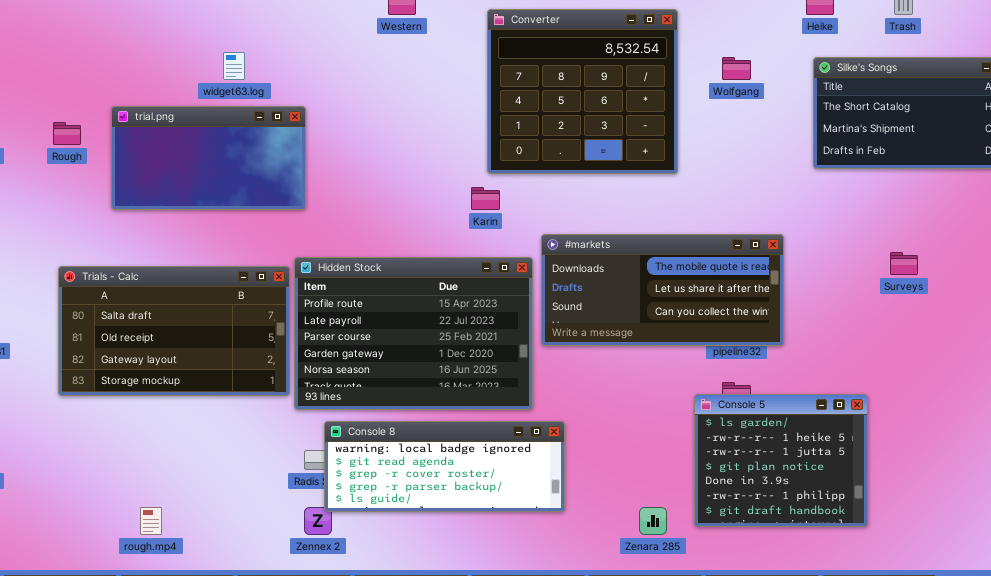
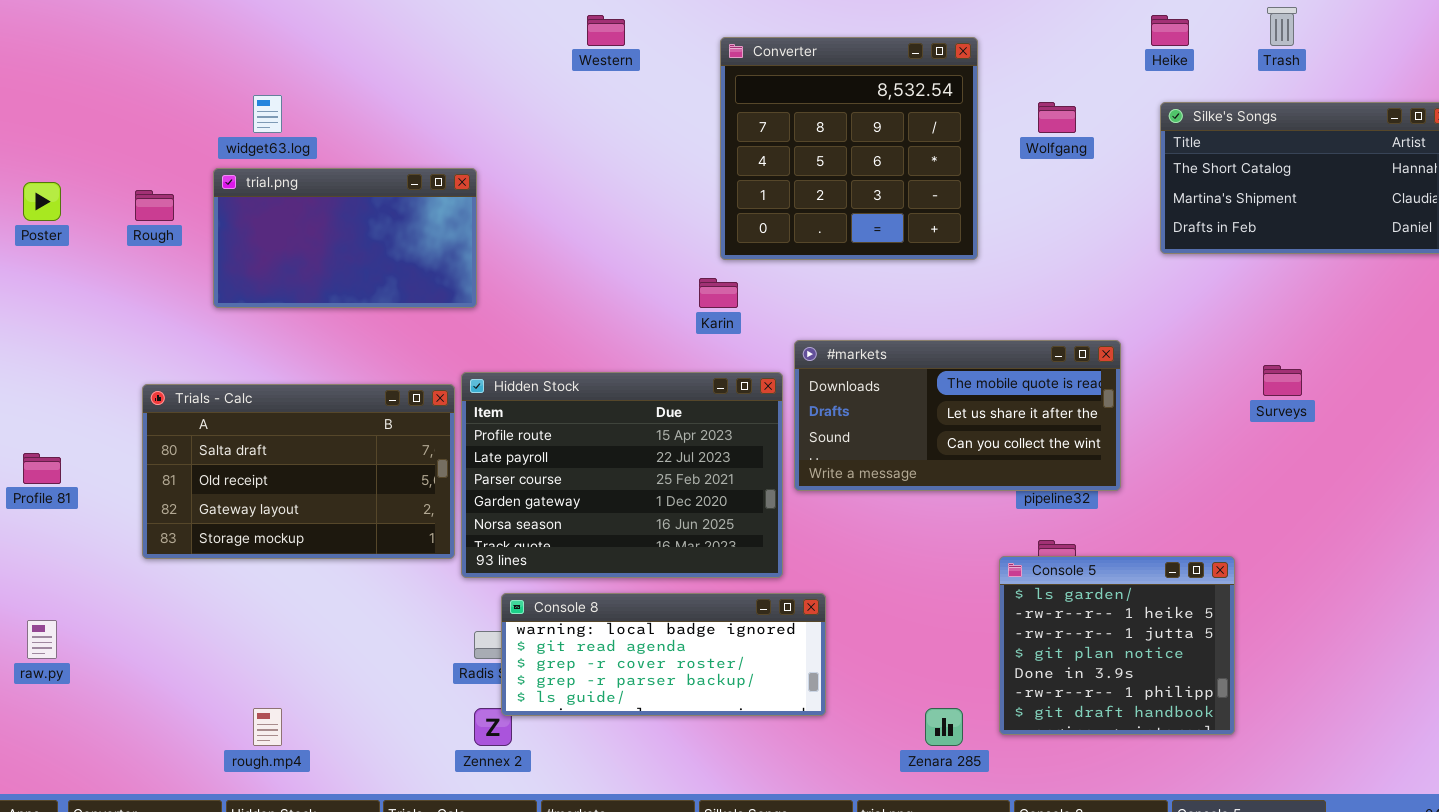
widget63.log: [223,52,245,80] -> [253,95,282,133], moved

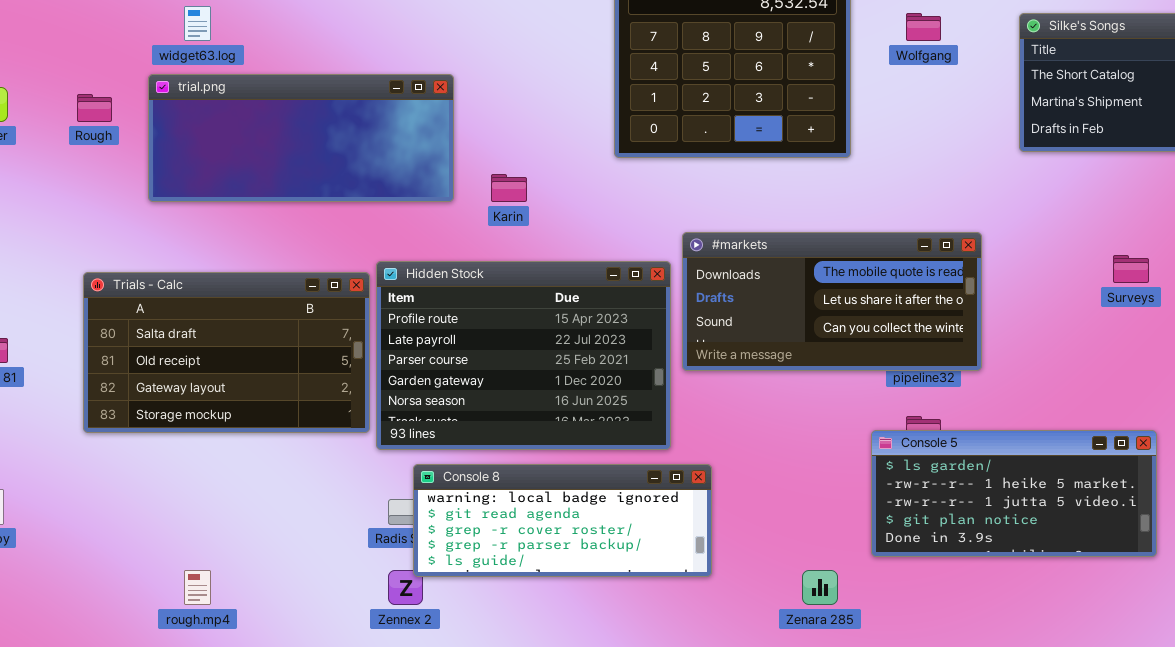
trial.png: [213,168,477,308] -> [148,74,454,202], resized
Karin: [699,278,738,308] -> [491,174,527,202], moved
Console 5: [999,556,1235,735] -> [871,430,1157,557], resized

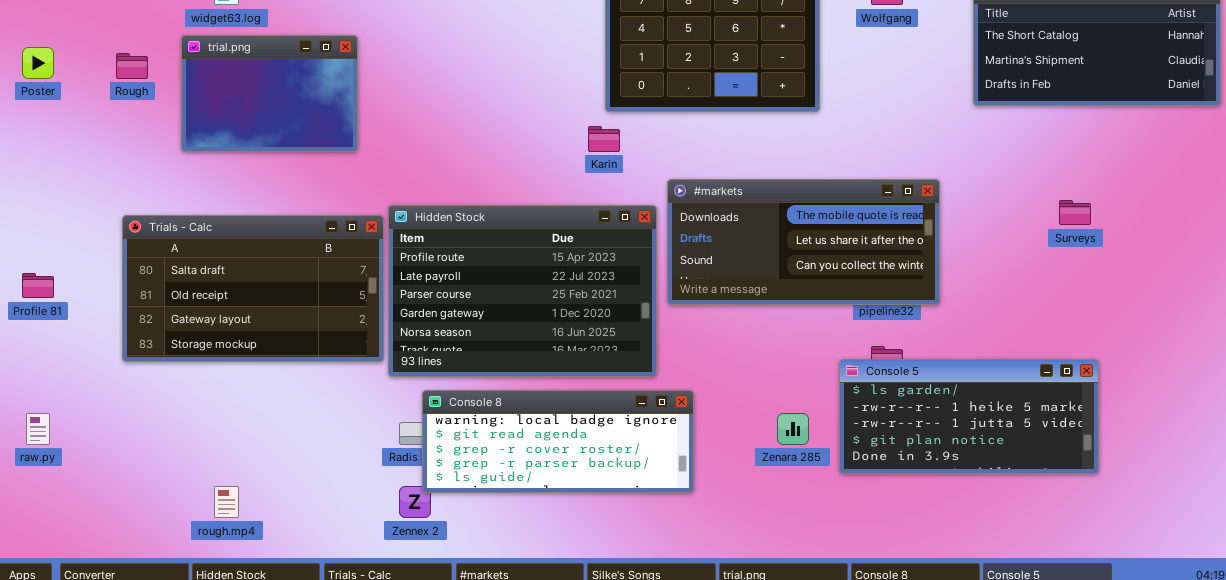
trial.png: [148,74,454,202] -> [181,35,358,152], resized
Karin: [491,174,527,202] -> [588,126,620,152], moved
Zenara 285: [802,570,838,605] -> [777,413,809,445], moved

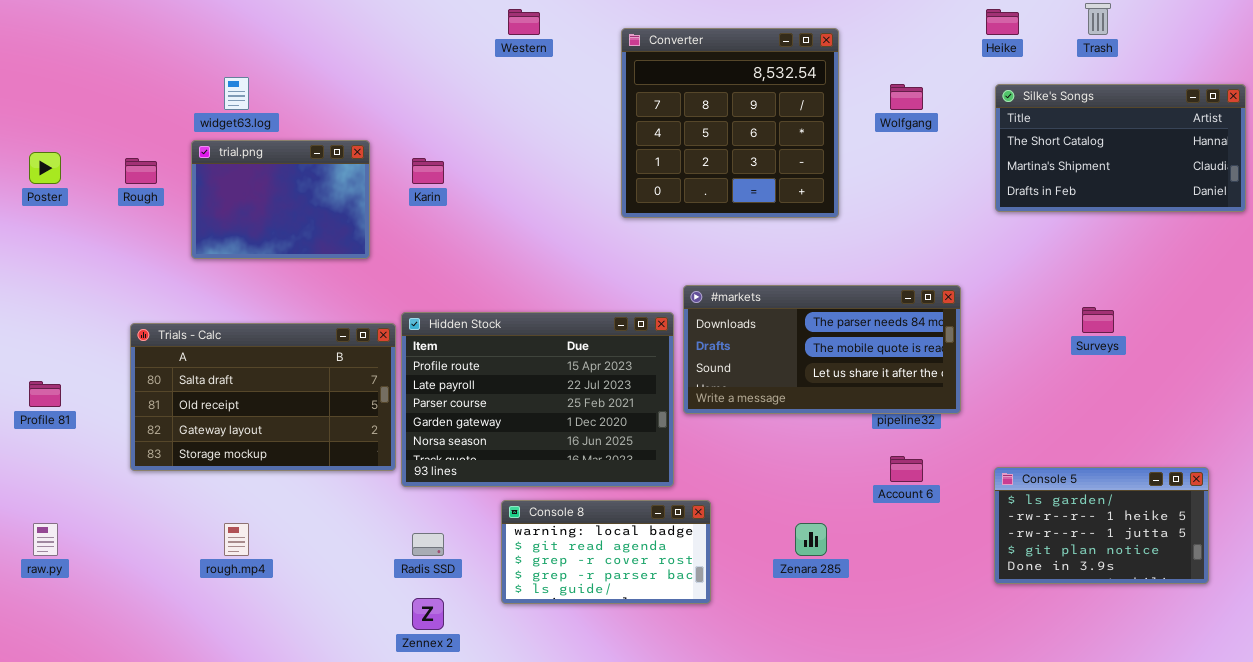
Karin: [588,126,620,152] -> [412,158,444,184], moved
#markets: [667,179,940,305] -> [683,285,961,414], scrolled up 1 row
Console 5: [839,359,1099,474] -> [994,467,1209,584], moved, resized
Console 8: [422,390,694,493] -> [501,500,711,604], resized
rough.mp4: [214,486,239,518] -> [224,523,249,556], moved

